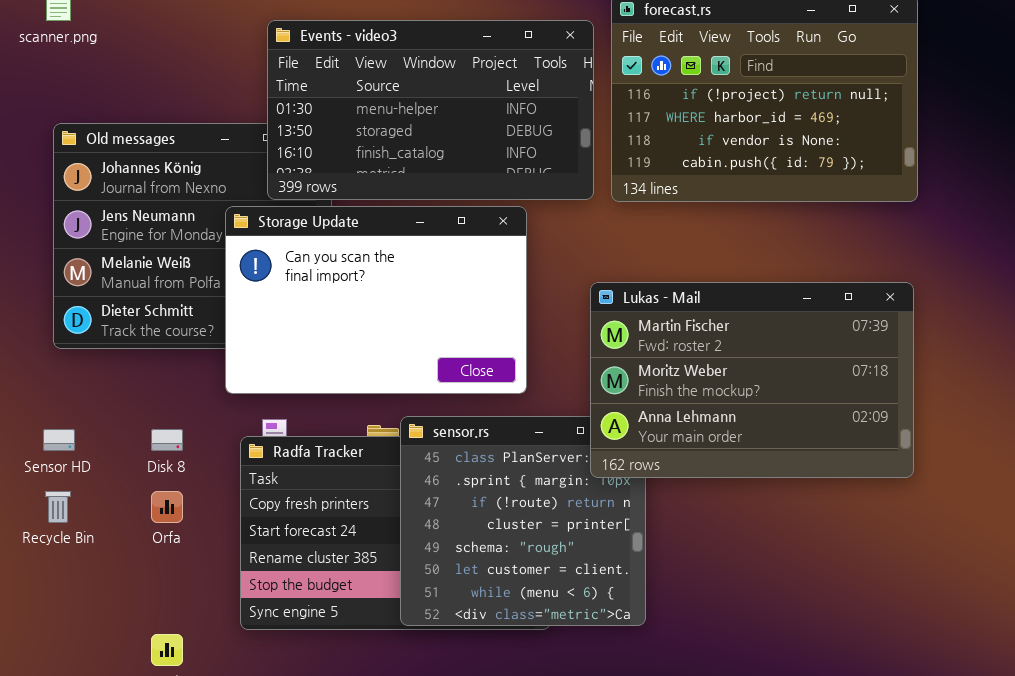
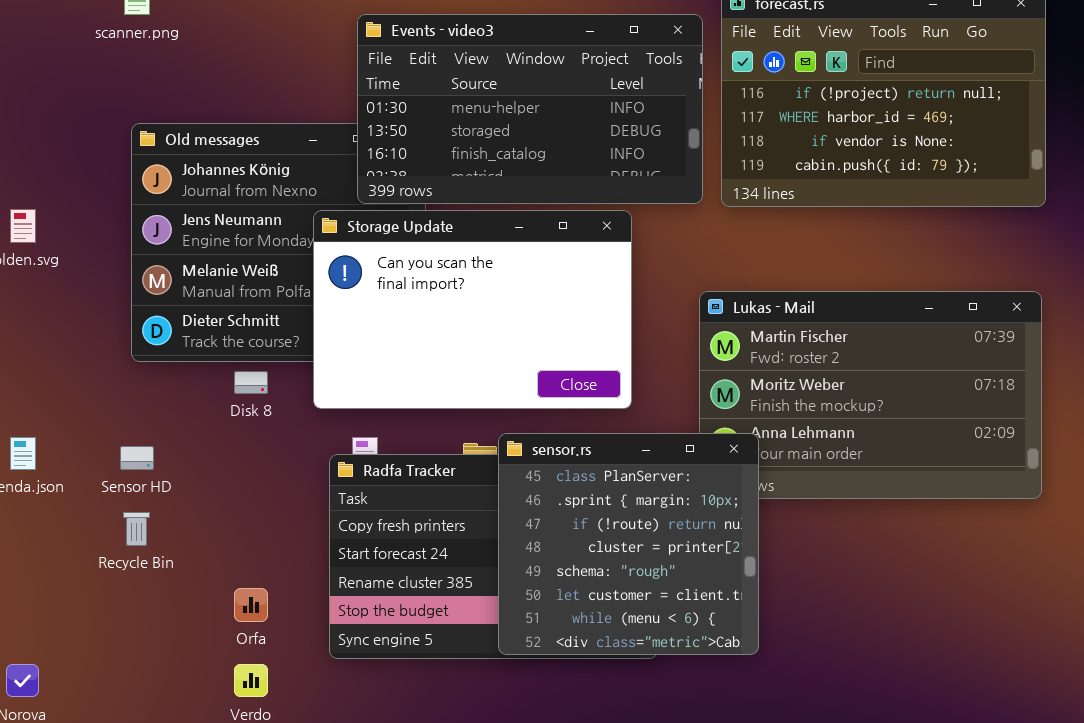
sensor.rs: [400,416,646,626] -> [498,433,759,655], raised
Disk 8: [151,429,183,451] -> [234,371,268,394], moved
Orfa: [151,491,183,523] -> [234,588,268,622], moved

